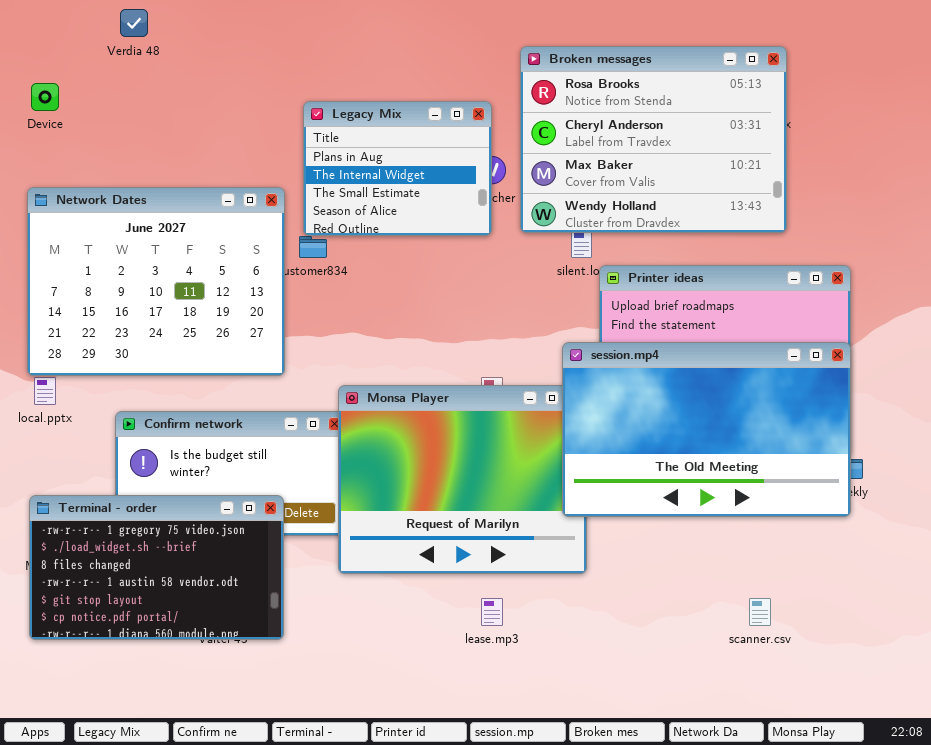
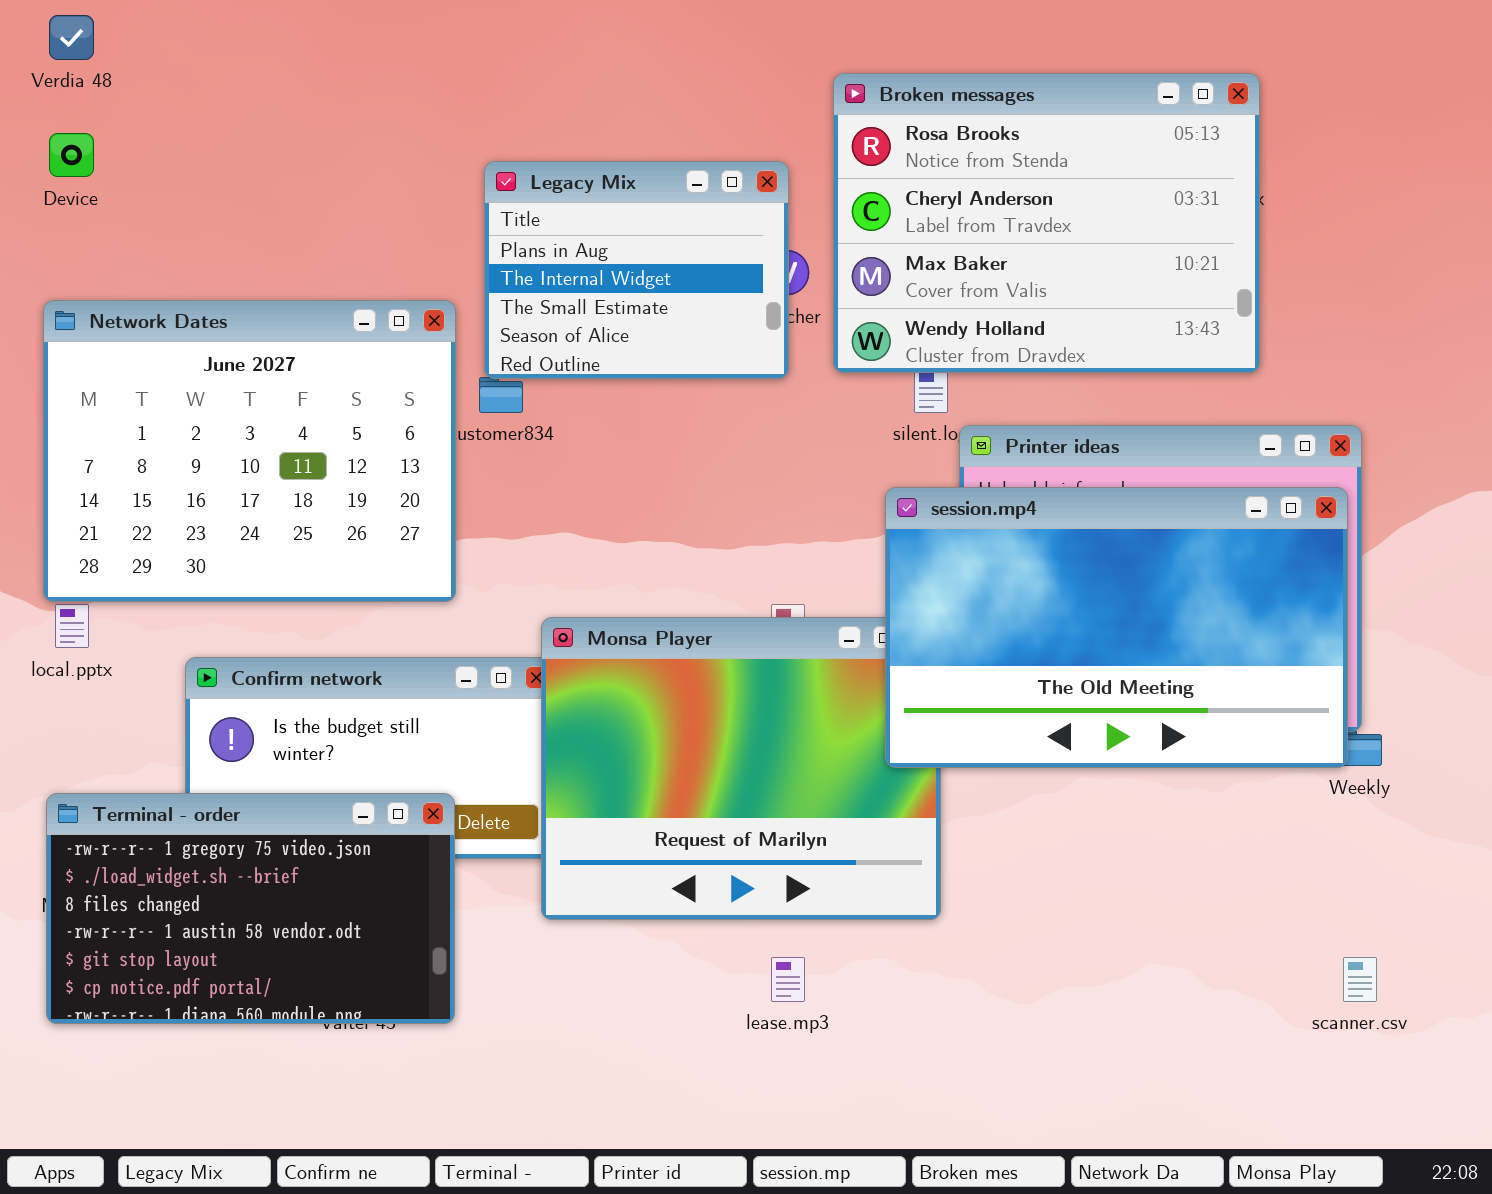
Verdia 48: [120,9,148,37] -> [49,15,94,60], moved
session.mp4: [562,342,851,517] -> [885,487,1348,768], moved
scanner.csv: [749,598,771,626] -> [1343,957,1377,1002], moved

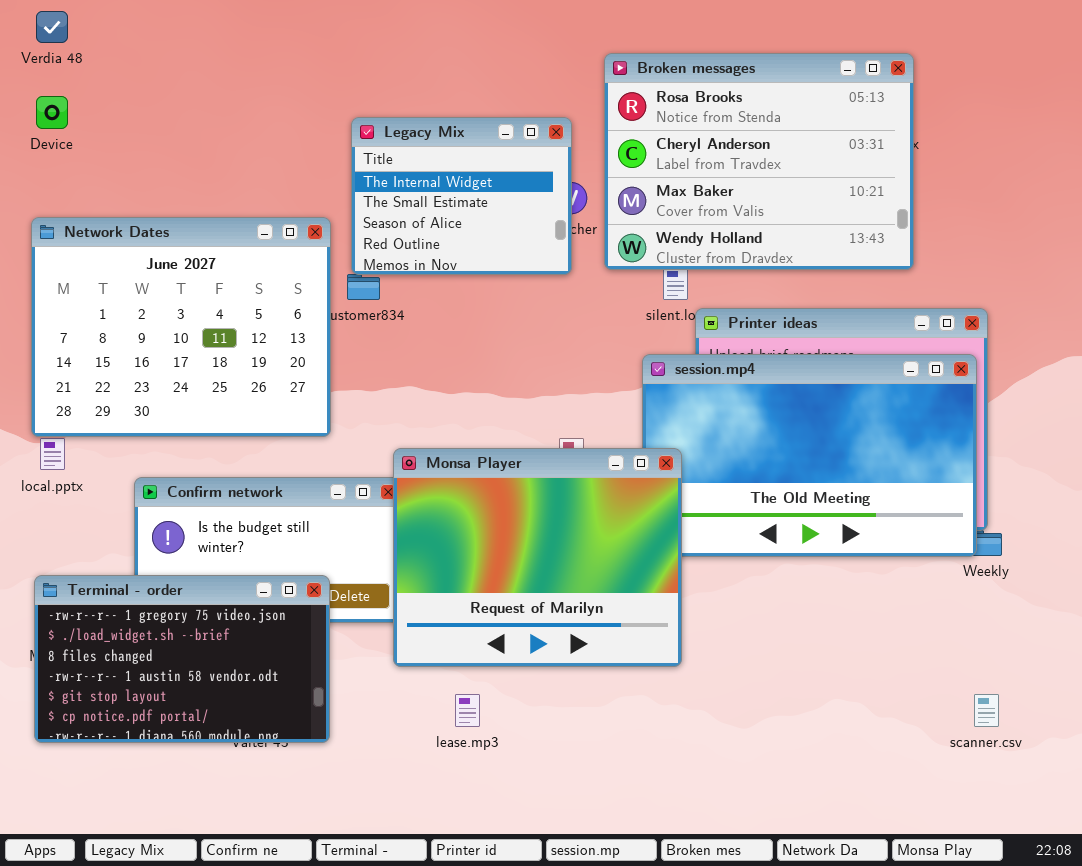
Legacy Mix: [484,161,789,379] -> [351,117,572,275], scrolled down 1 row
Monsa Player: [541,617,941,920] -> [393,448,682,667], raised
lease.mp3: [771,957,805,1002] -> [455,694,480,727], moved

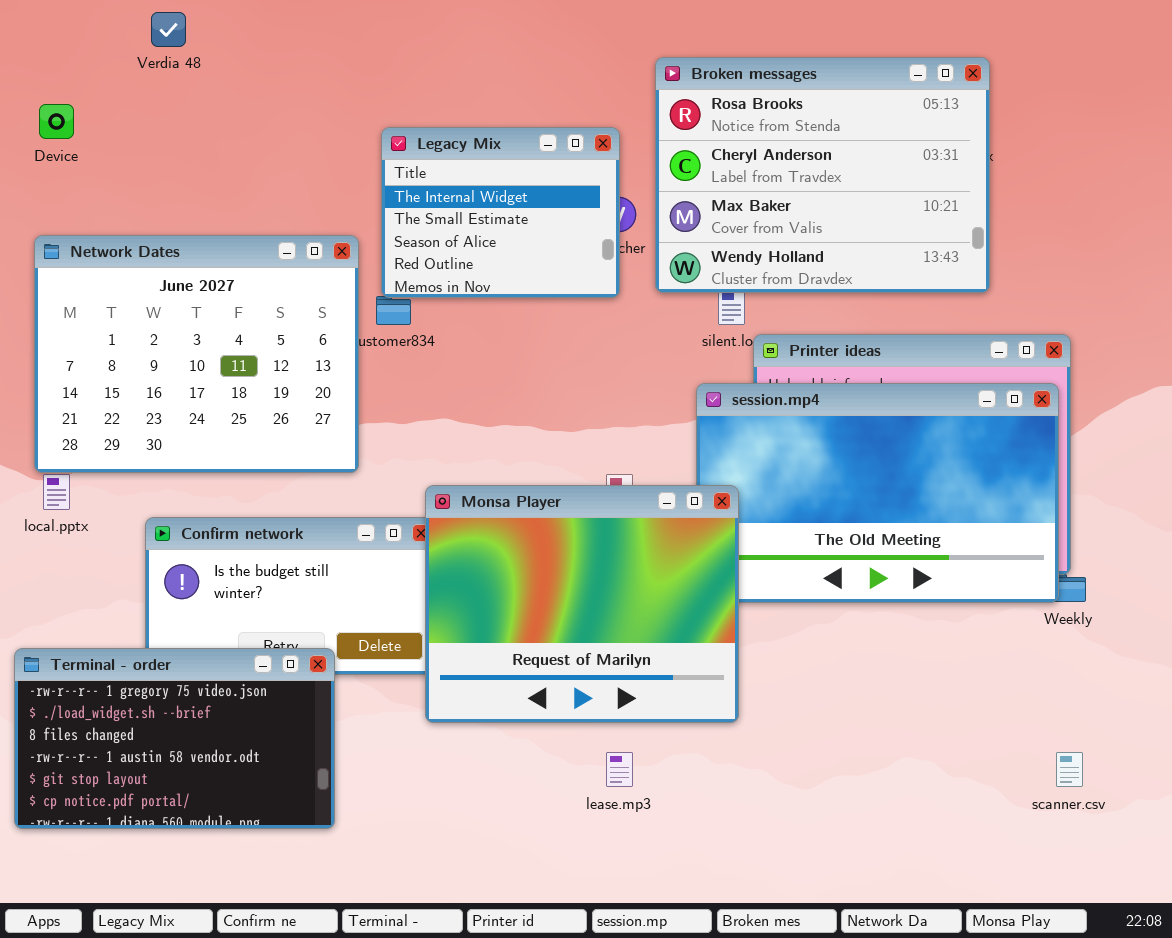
Verdia 48: [36,11,68,43] -> [151,12,186,47], moved
Terminal - order: [34,575,330,743] -> [14,648,335,829], moved
lease.mp3: [455,694,480,727] -> [606,752,633,787], moved

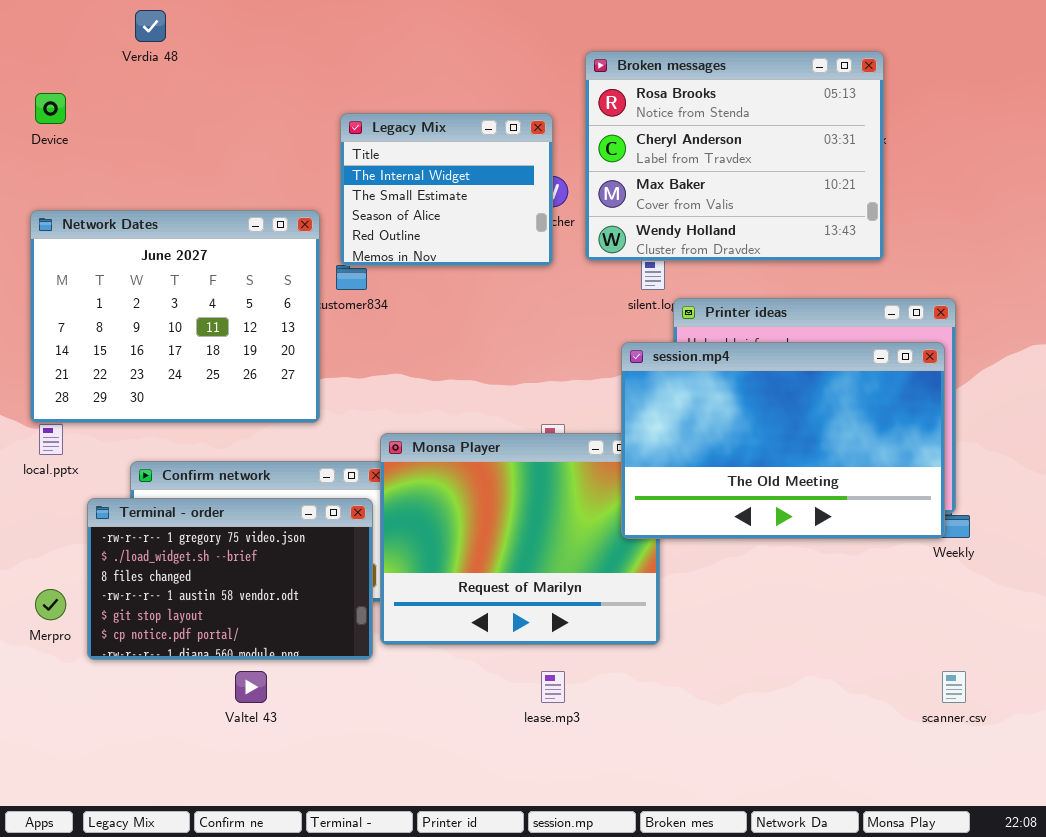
session.mp4: [696,383,1059,603] -> [621,342,945,539], raised
Terminal - order: [14,648,335,829] -> [87,498,373,660], moved

